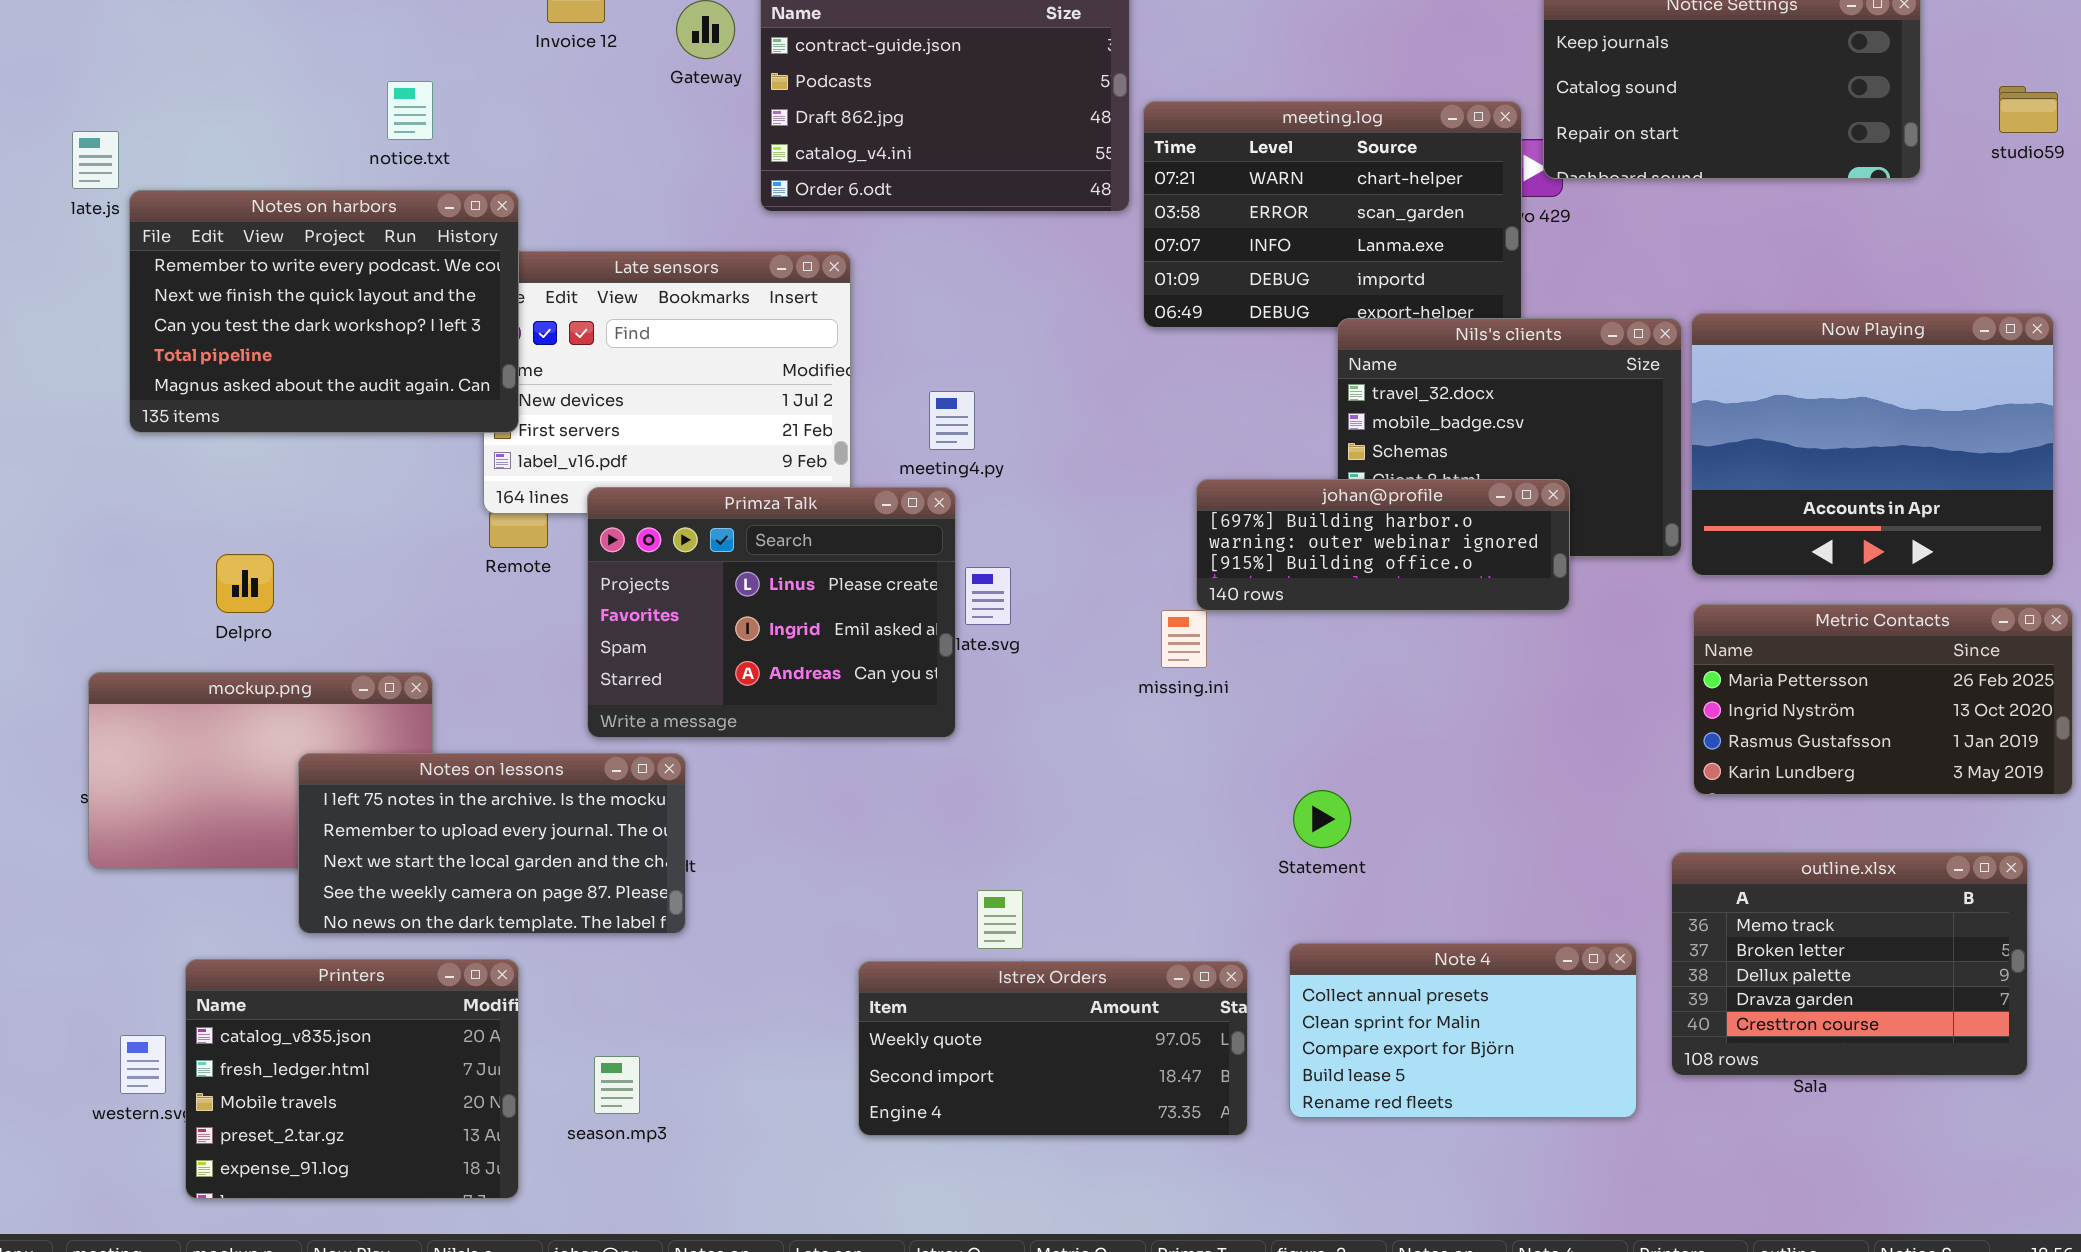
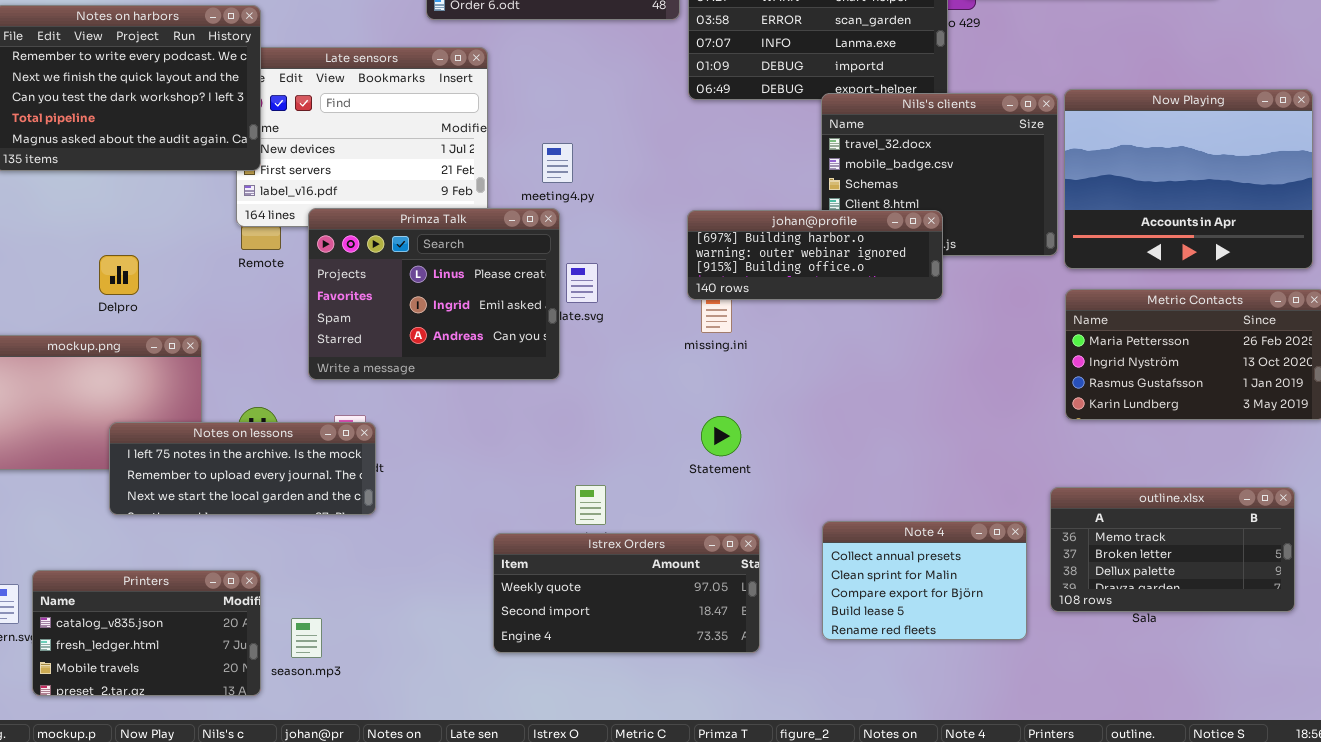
johan@profile: [1196,479,1570,611] -> [687,210,943,300], moved
Delpro: [216,554,274,613] -> [99,255,139,295], moved
Notes on lessons: [298,753,686,934] -> [109,422,376,515], resized
Statement: [1293,790,1351,848] -> [701,416,741,456], moved
outline.xlsx: [1671,852,2028,1076] -> [1050,487,1295,612], resized
Note 4: [1289,943,1637,1118] -> [822,521,1027,640], resized
Printers: [185,959,519,1199] -> [32,570,261,696], resized
season.mp3: [594,1056,640,1114] -> [291,618,322,658], moved

